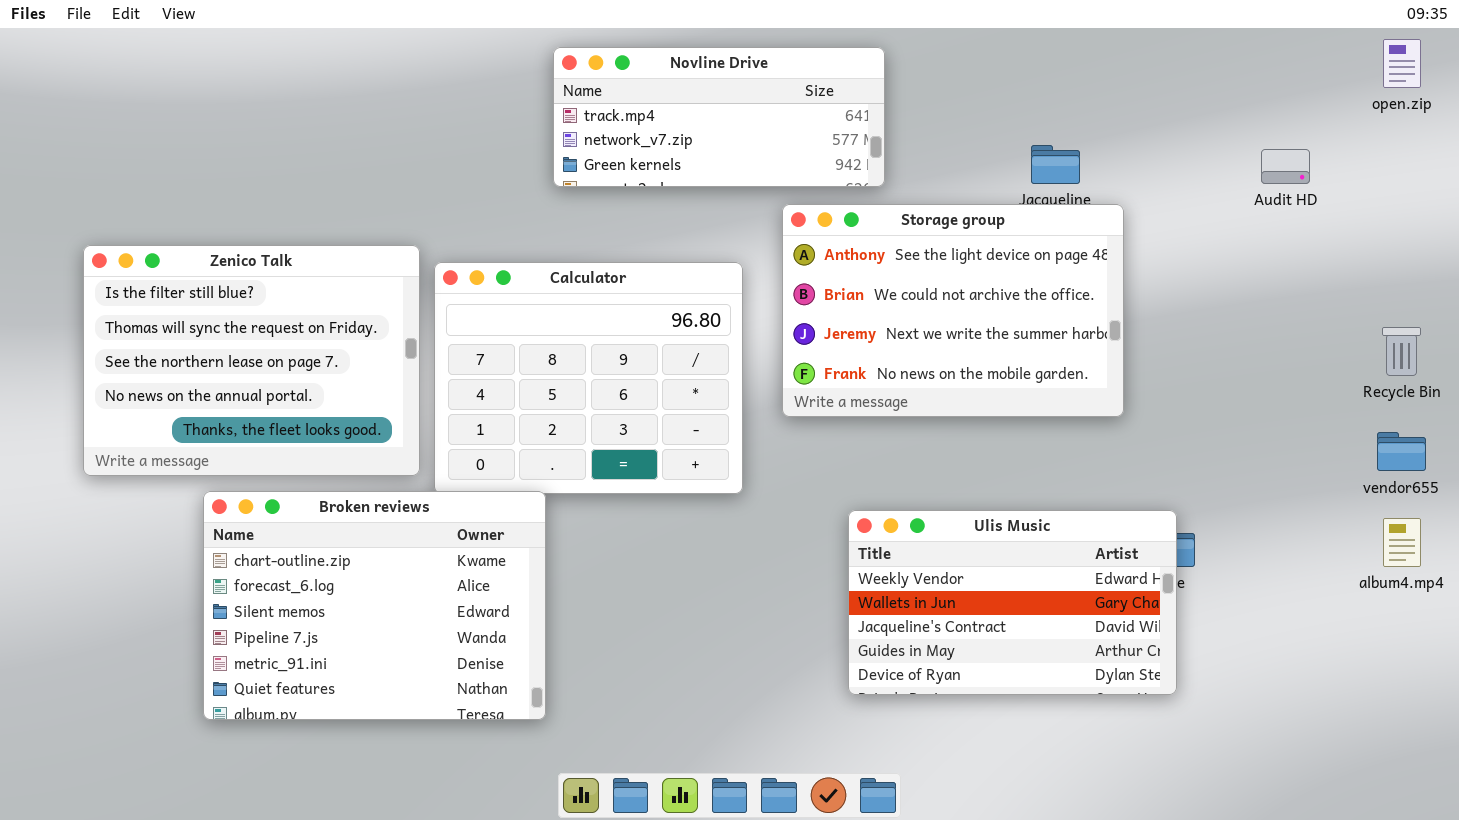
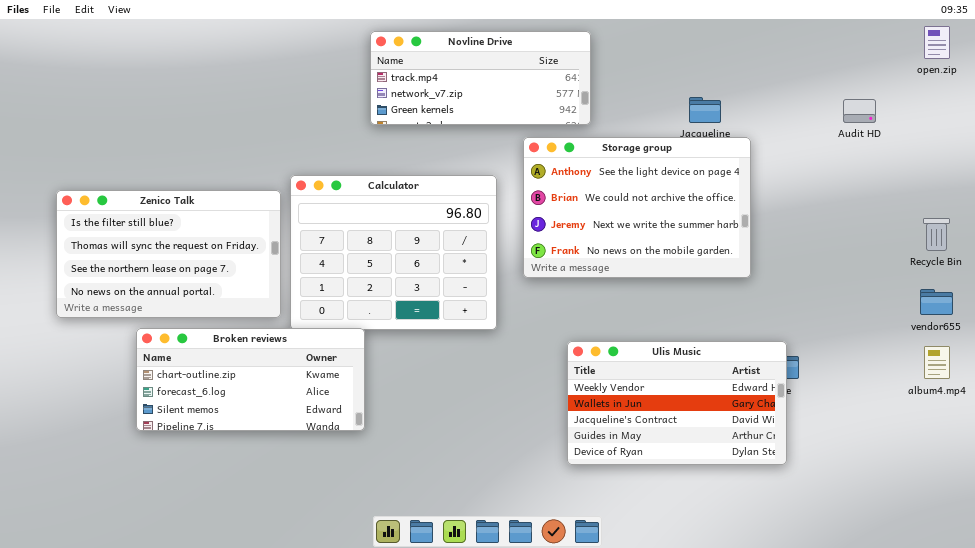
Zenico Talk: [83,245,420,476] -> [56,190,281,318], resized
Broken reviews: [203,491,546,720] -> [136,328,365,431], resized

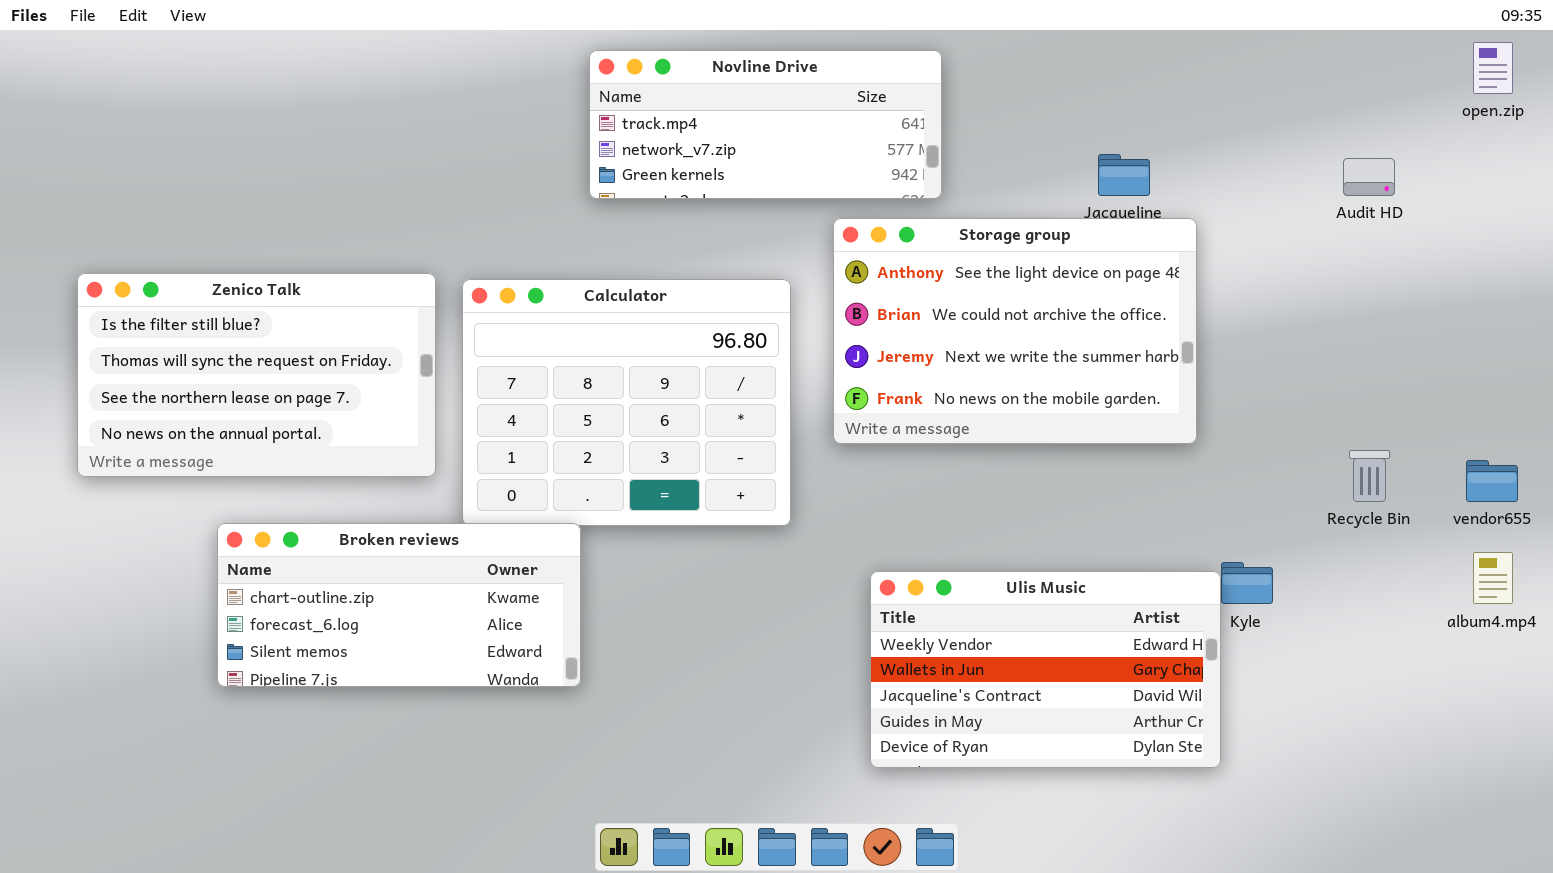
Zenico Talk: [56,190,281,318] -> [77,273,436,477], moved
Recycle Bin: [923,218,950,251] -> [1349,450,1390,502], moved
Ulis Music: [567,341,787,465] -> [870,571,1221,768], moved

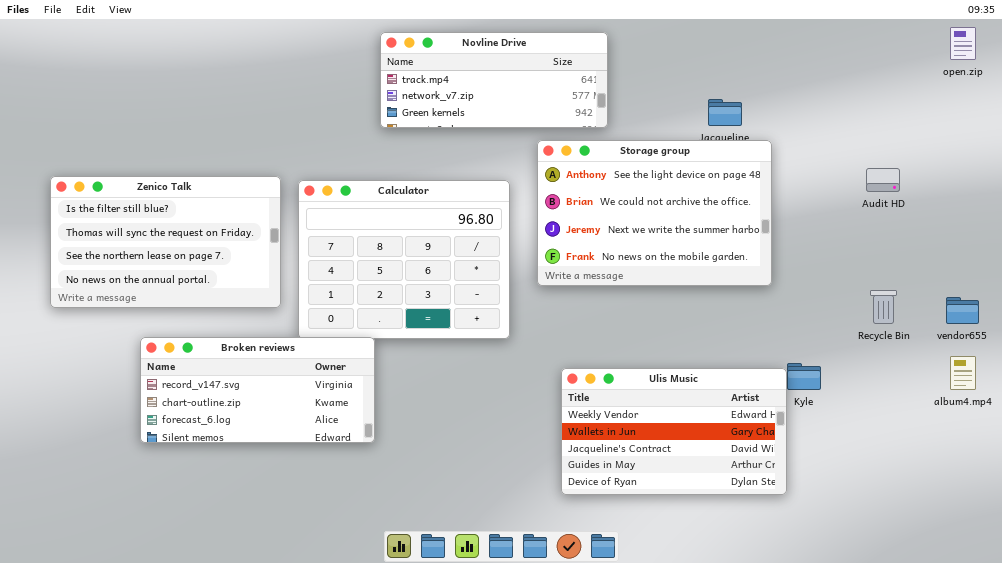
Audit HD: [1343,158,1395,196] -> [866,168,900,192], moved
Broken reviews: [217,523,581,687] -> [140,337,375,443], scrolled up 1 row

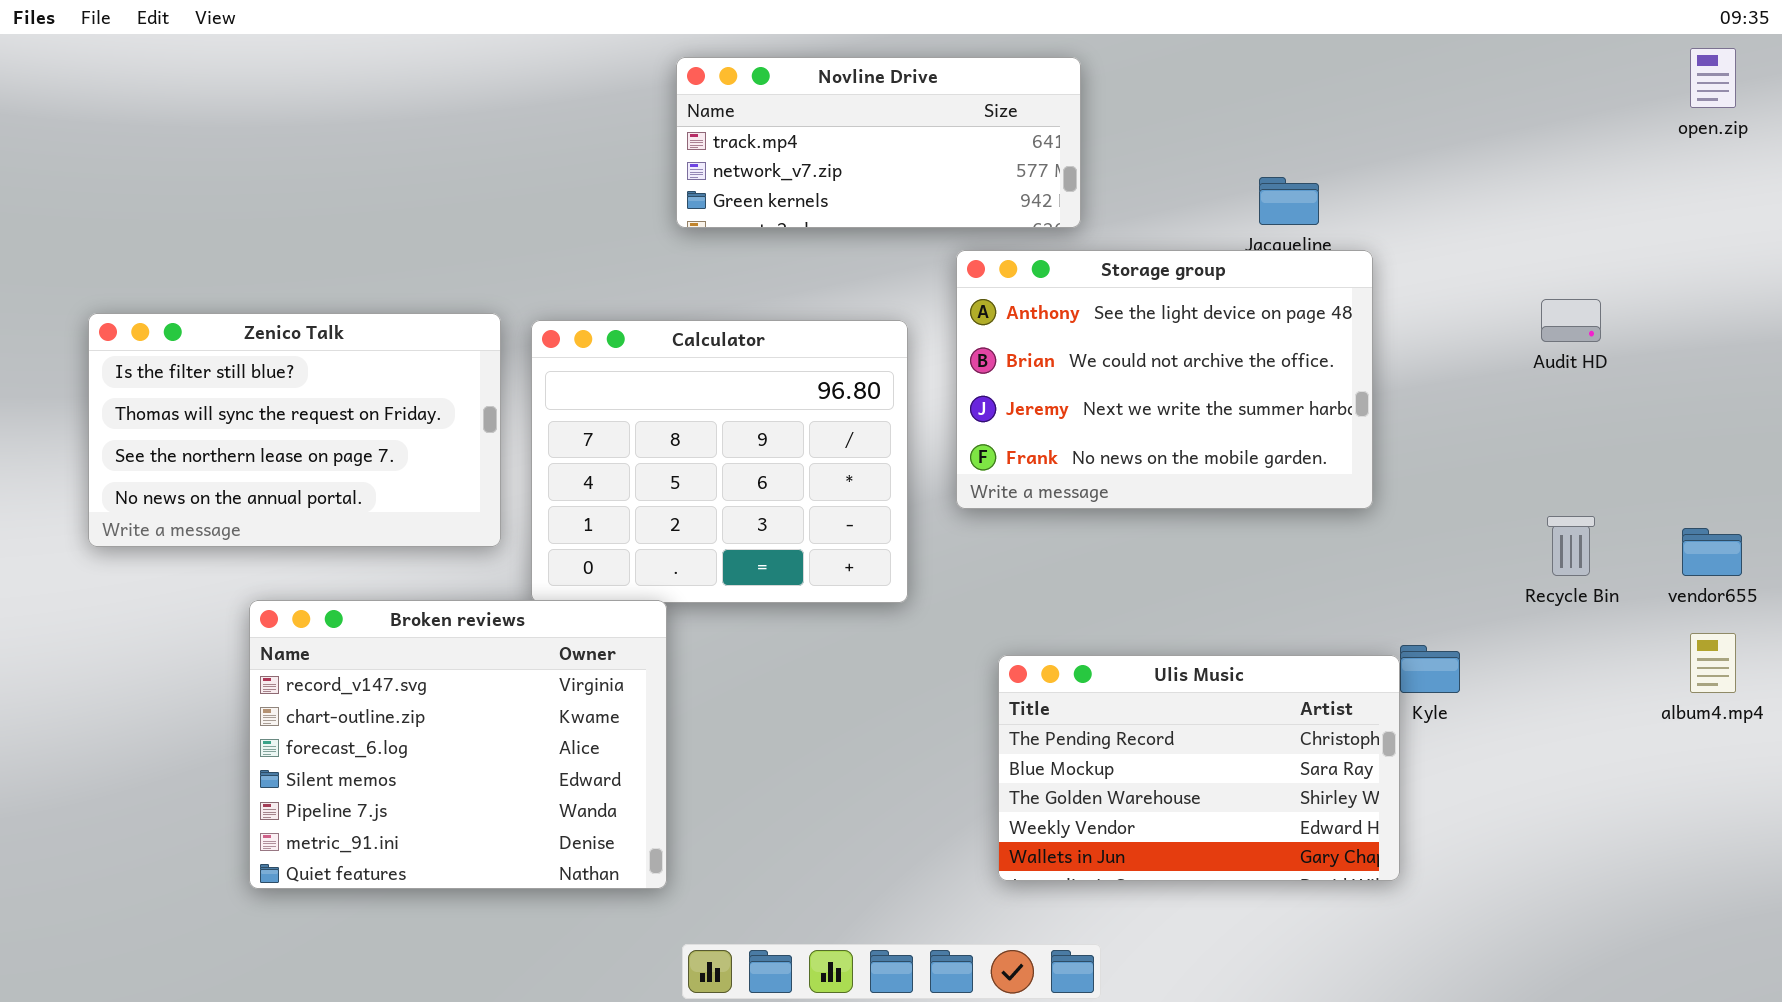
Broken reviews: [140,337,375,443] -> [249,600,667,889], resized
Ulis Music: [561,368,787,495] -> [998,655,1400,881], scrolled up 3 rows

